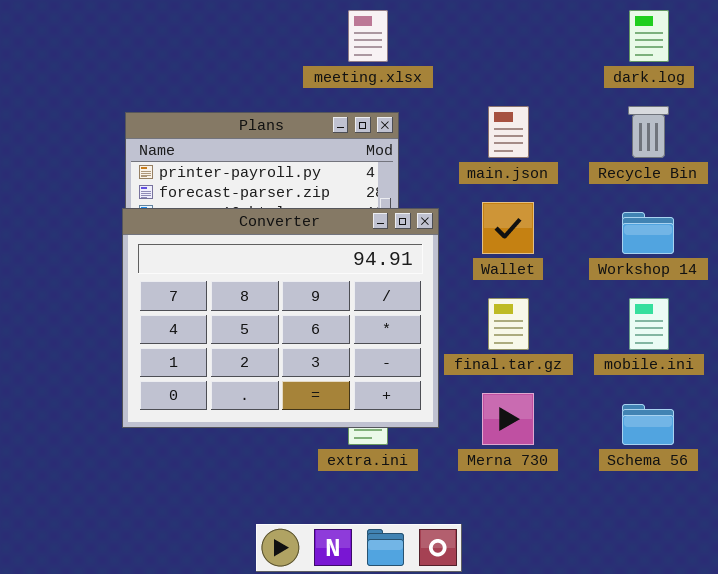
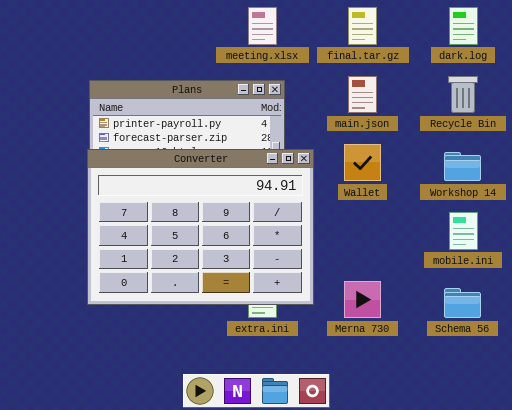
final.tar.gz: [488,298,529,350] -> [348,7,377,45], moved

